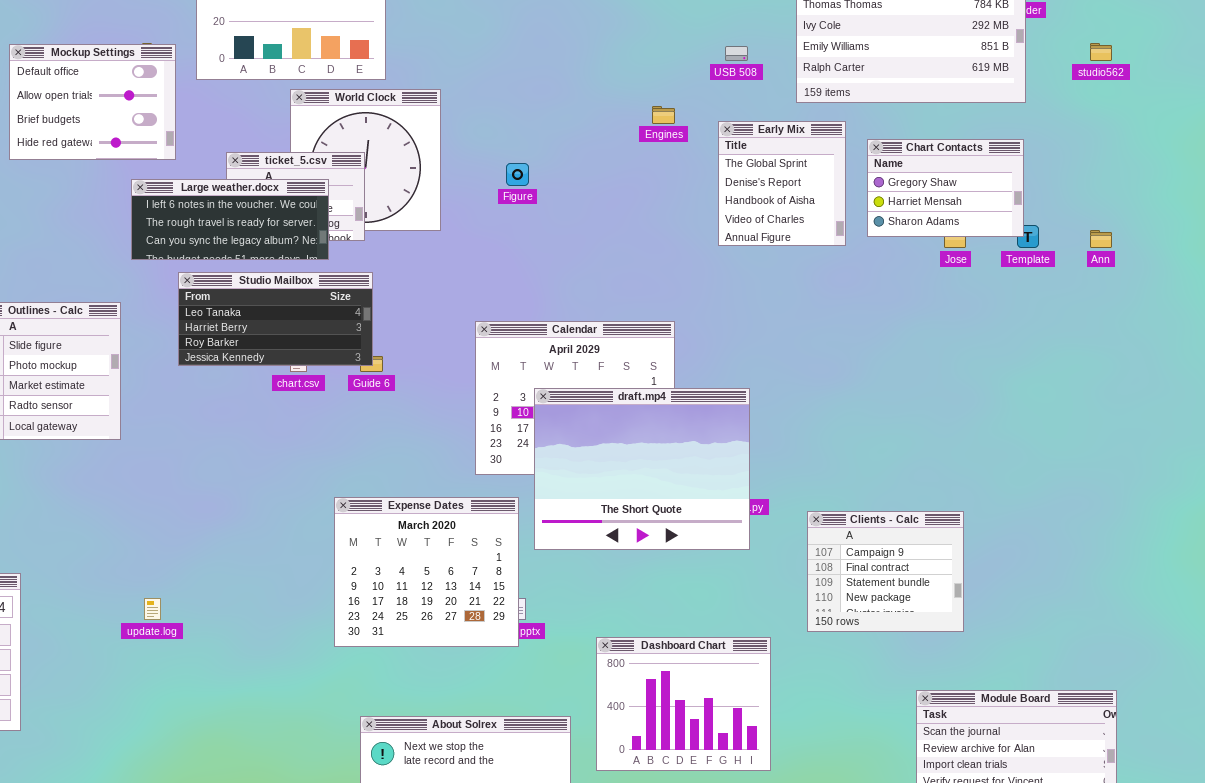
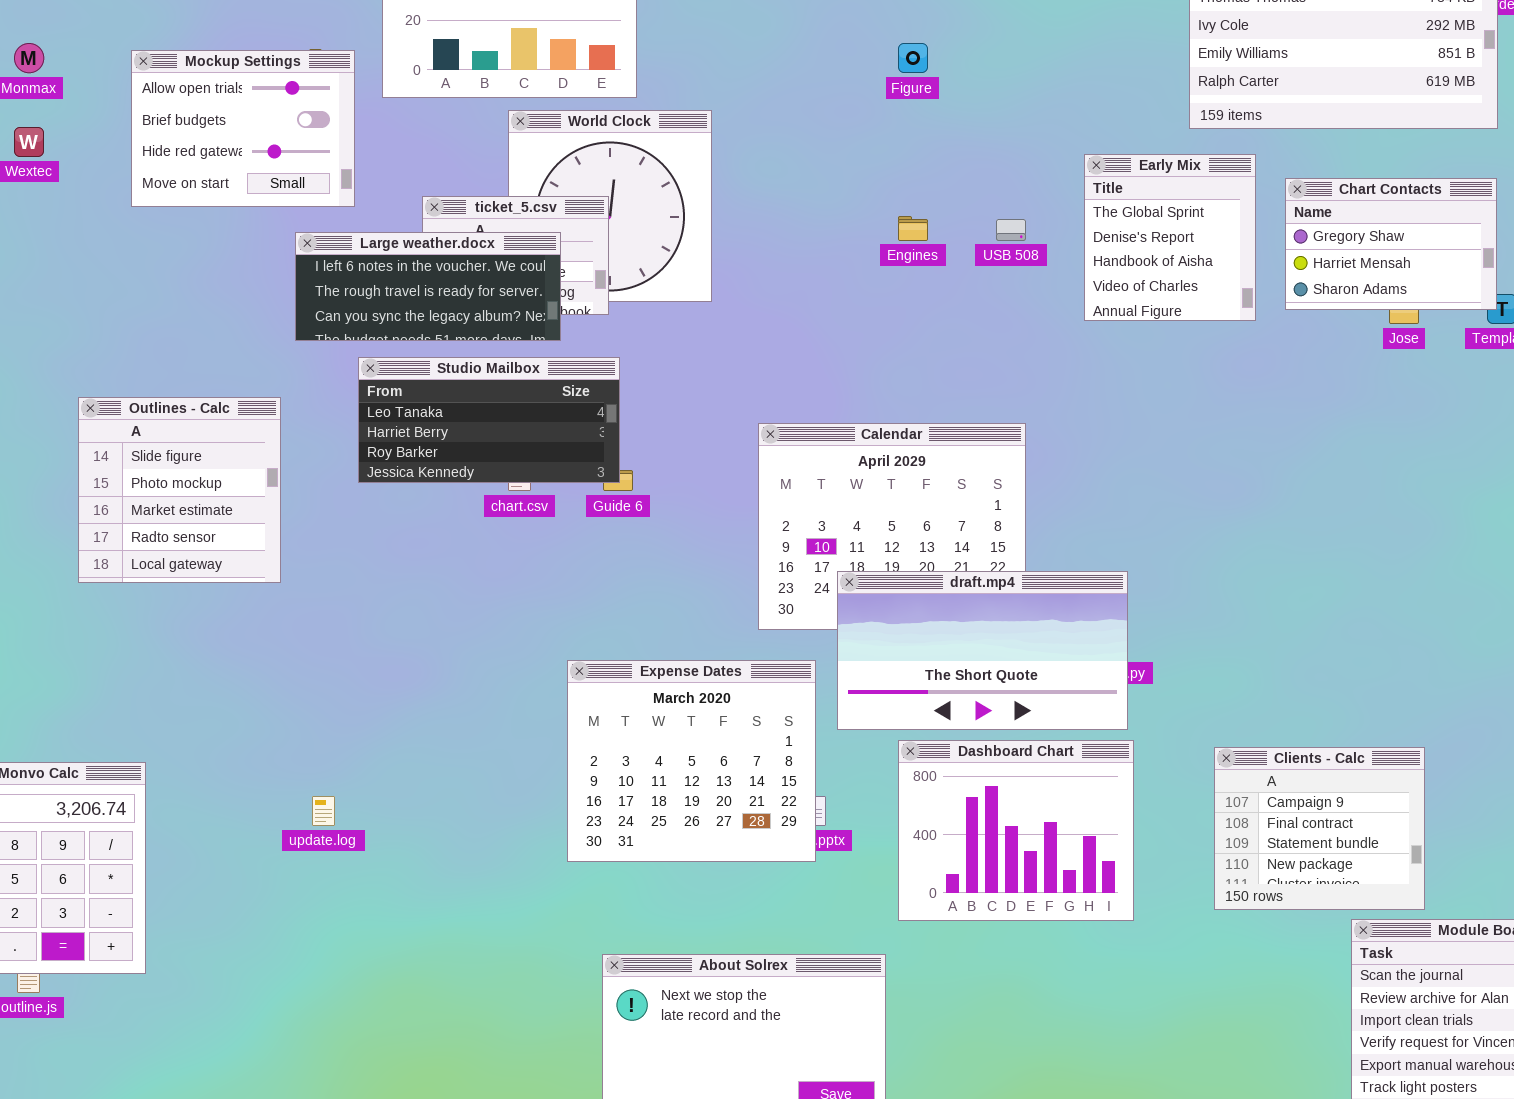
Mockup Settings: [9,44,176,160] -> [131,50,355,207], scrolled down 1 row
USB 508: [725,46,748,61] -> [996,219,1026,241], moved
Engines: [652,106,675,124] -> [898,216,928,241], moved
Figure: [506,163,529,186] -> [898,43,928,73], moved
draft.mp4: [534,388,750,550] -> [837,571,1128,730], resized
Clients - Calc: [807,511,964,632] -> [1214,747,1425,910], moved
Dashboard Chart: [596,637,771,771] -> [898,740,1134,921], moved

